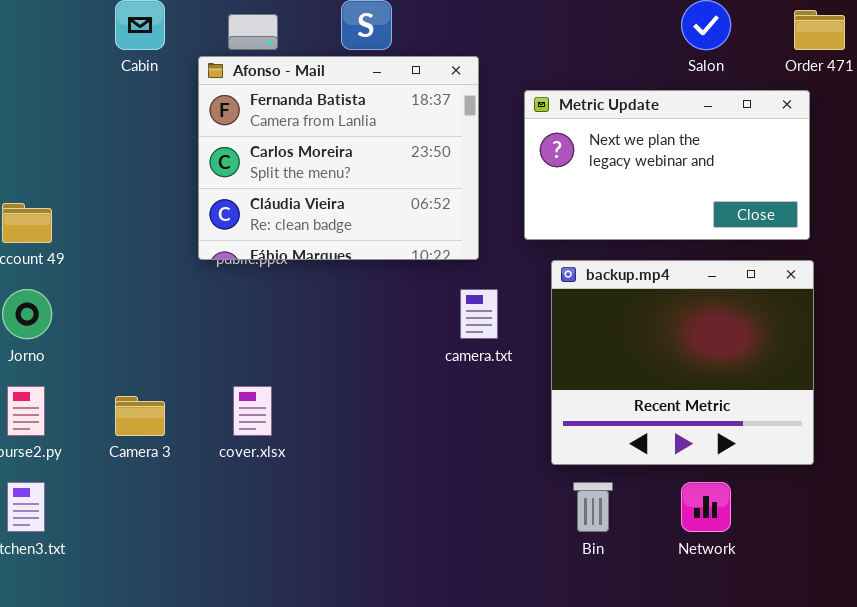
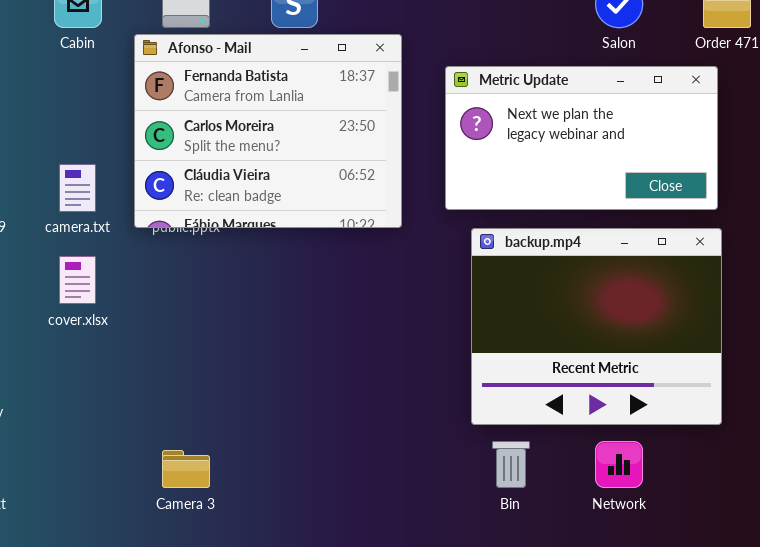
camera.txt: [460,289,498,339] -> [59,164,96,212], moved
cover.xlsx: [233,386,272,436] -> [59,256,96,304], moved
Camera 3: [115,396,165,436] -> [162,450,210,488], moved

